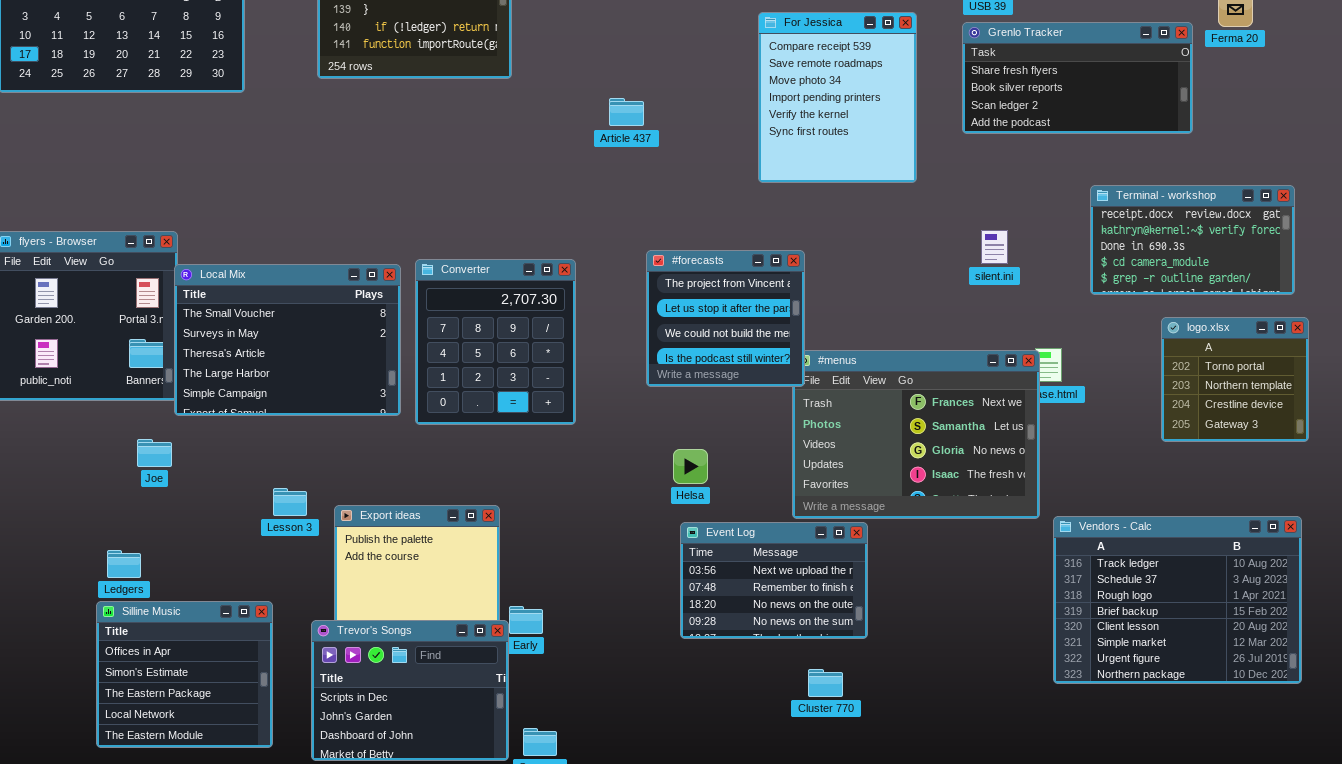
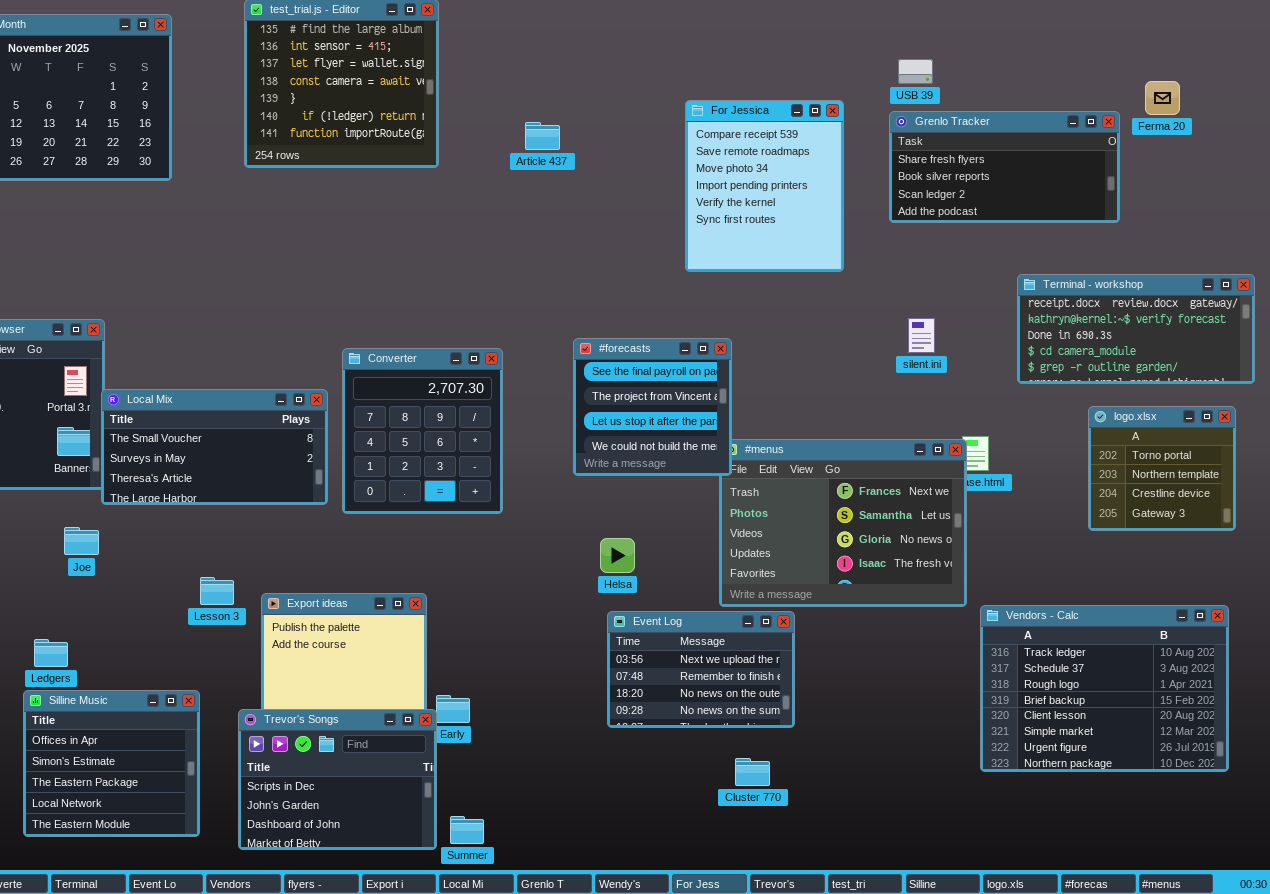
Article 437: [609,98,644,126] -> [525,122,560,150], moved
Terminal - workshop: [1090,185,1295,295] -> [1017,274,1255,384], resized
#forecasts: [646,250,805,387] -> [573,338,732,476], scrolled up 1 row
Local Mix: [174,264,401,416] -> [101,389,328,505], resized

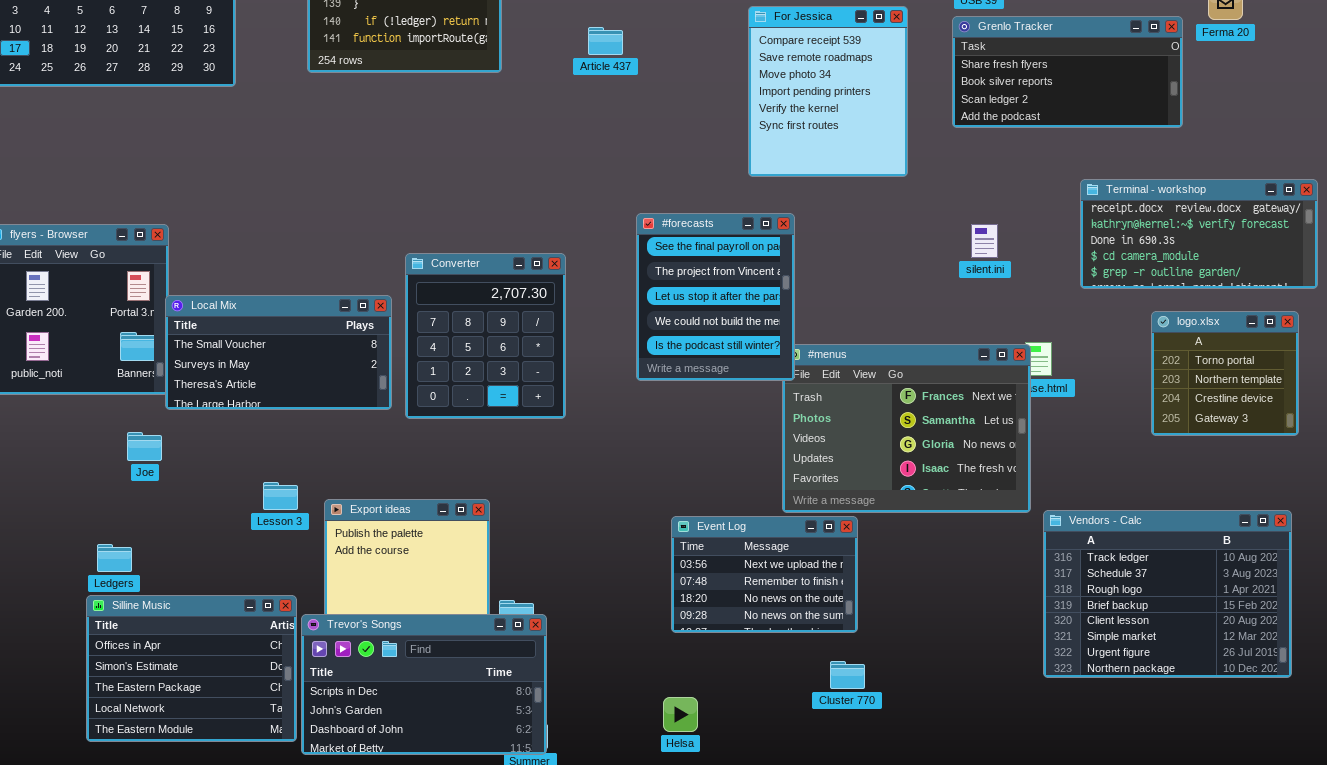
#forecasts: [573,338,732,476] -> [636,213,795,381], resized
Helsa: [600,538,635,573] -> [663,697,698,732], moved
Silline Music: [23,690,200,837] -> [86,595,297,742], resized
Trevor's Songs: [238,709,437,850] -> [301,614,547,755], resized
Cluster 770: [735,758,770,786] -> [830,661,865,689], moved

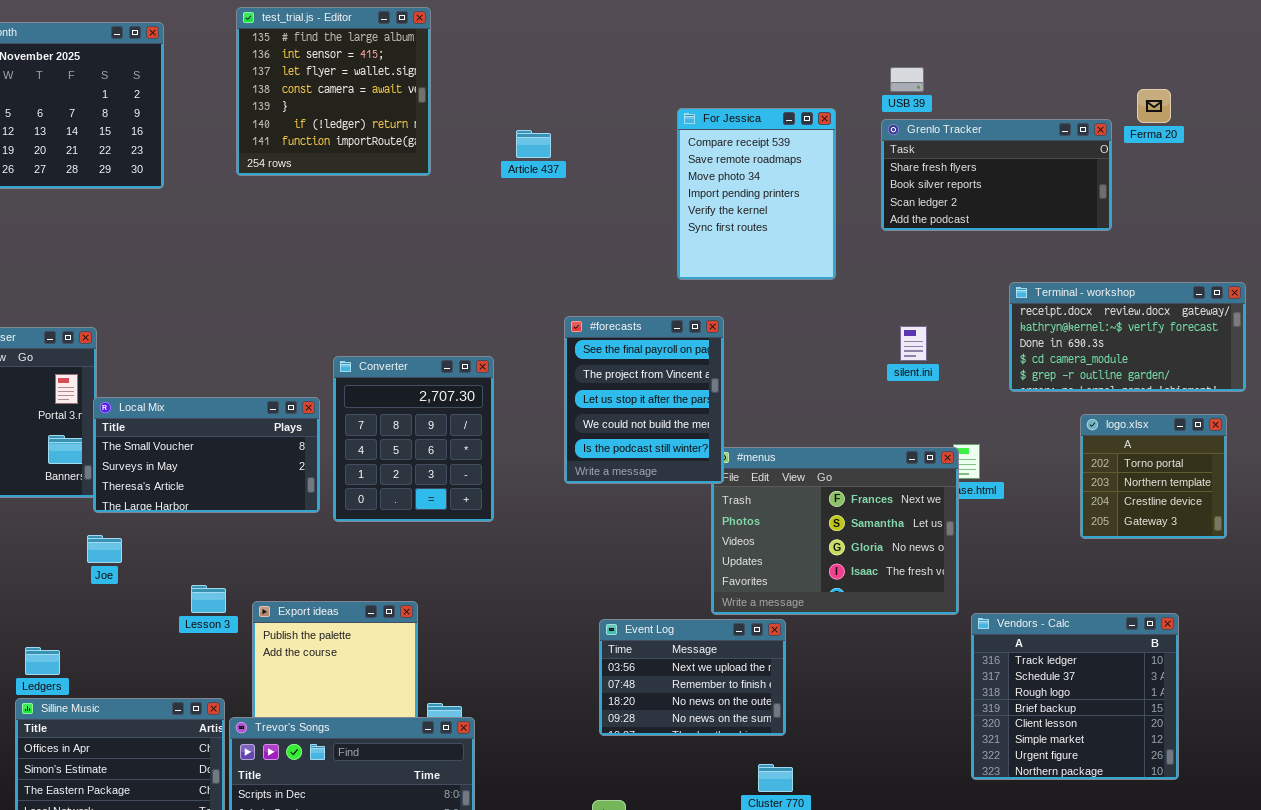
Joe: [127,432,162,461] -> [87,535,122,563], moved
Vendors - Calc: [1043,510,1292,678] -> [971,613,1179,780], resized

